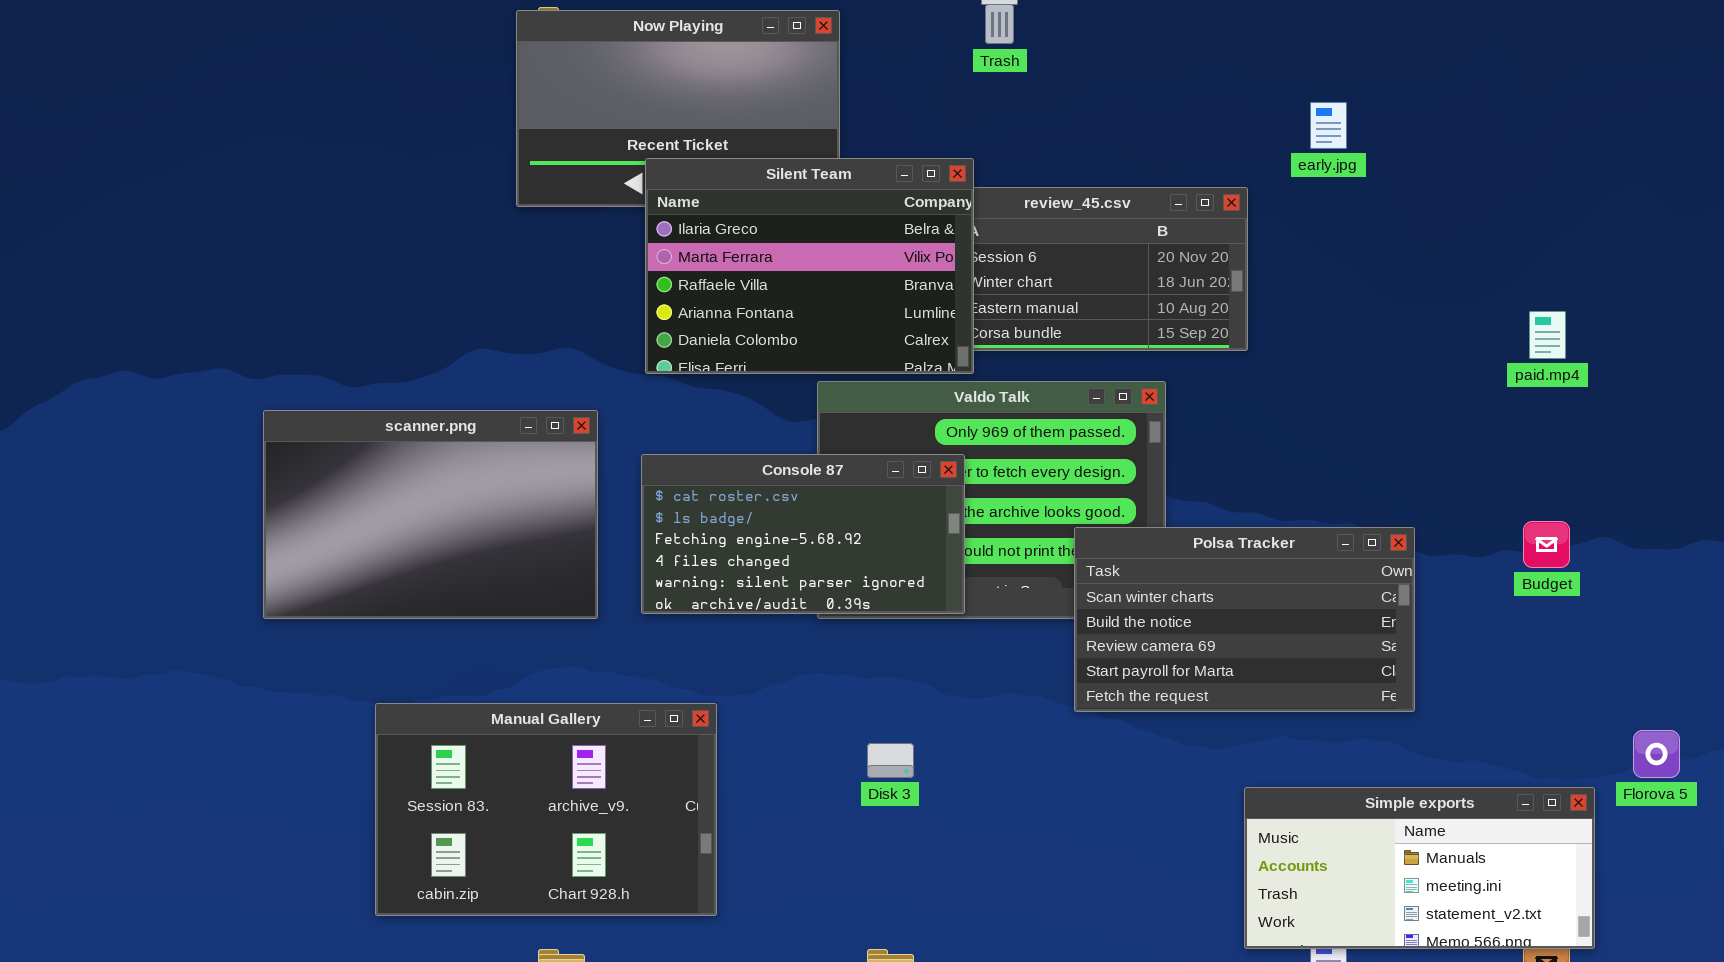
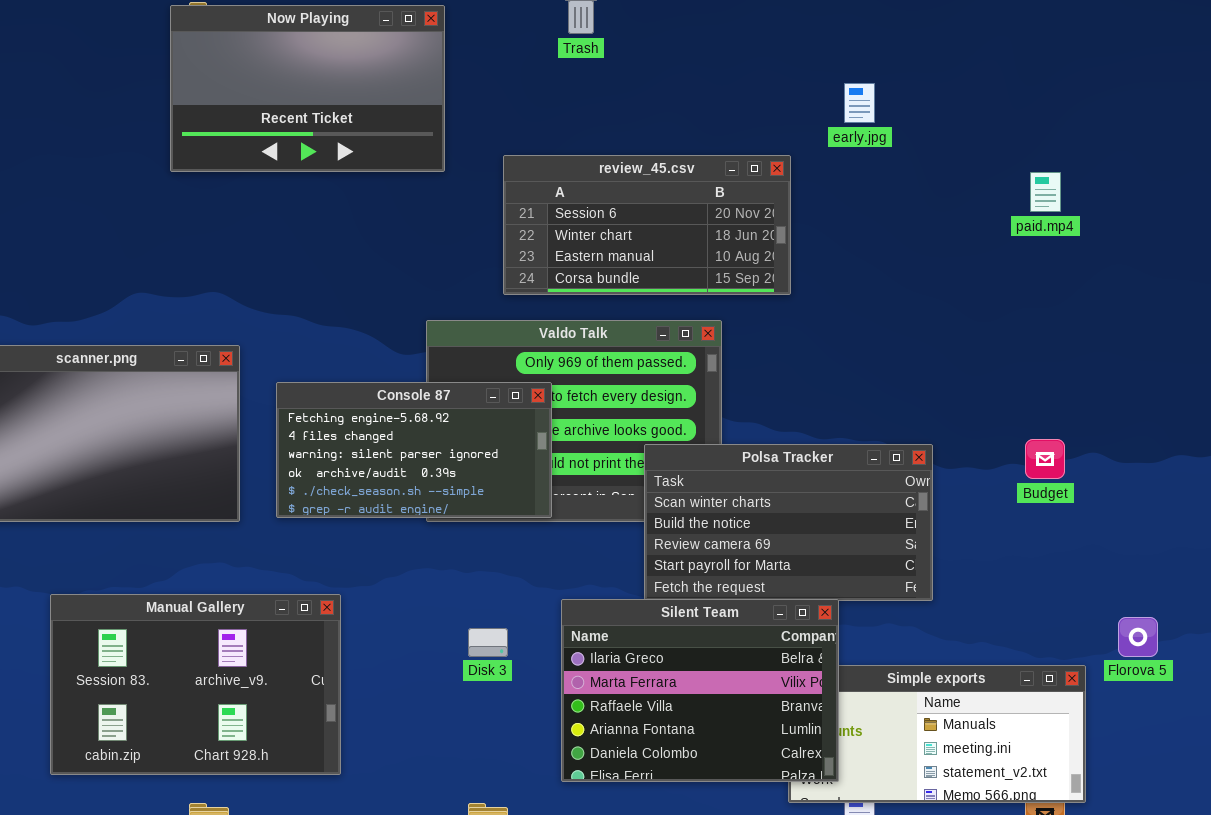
Silent Team: [645,158,974,374] -> [561,599,839,782], moved
paid.mp4: [1529,311,1566,359] -> [1030,172,1061,212], moved
Console 87: [641,454,965,614] -> [276,382,552,518], scrolled down 2 rows

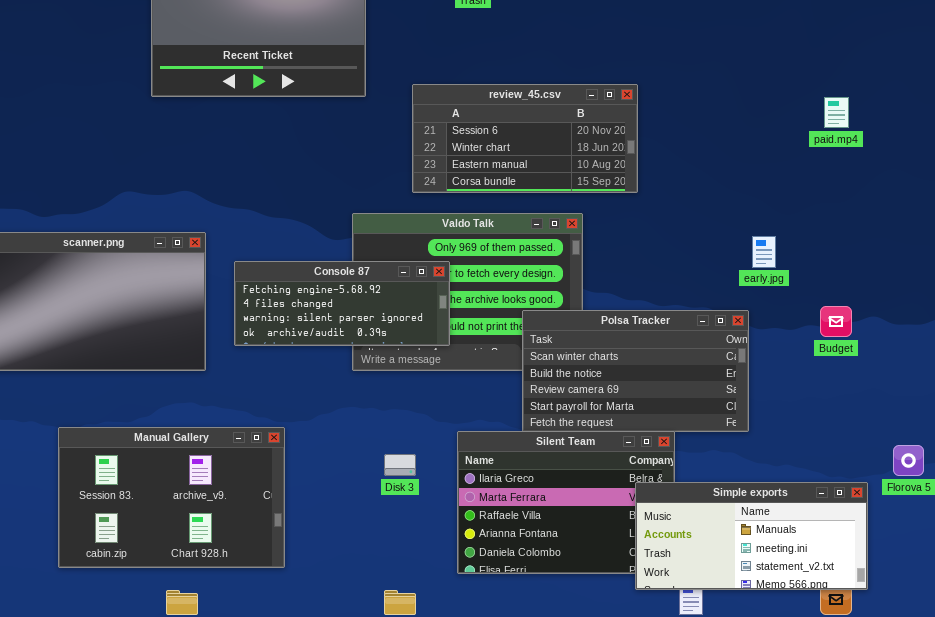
early.jpg: [844,83,875,123] -> [752,236,776,268], moved
Console 87: [276,382,552,518] -> [234,261,450,346], resized
Simple exports: [788,665,1086,803] -> [635,482,868,590], raised

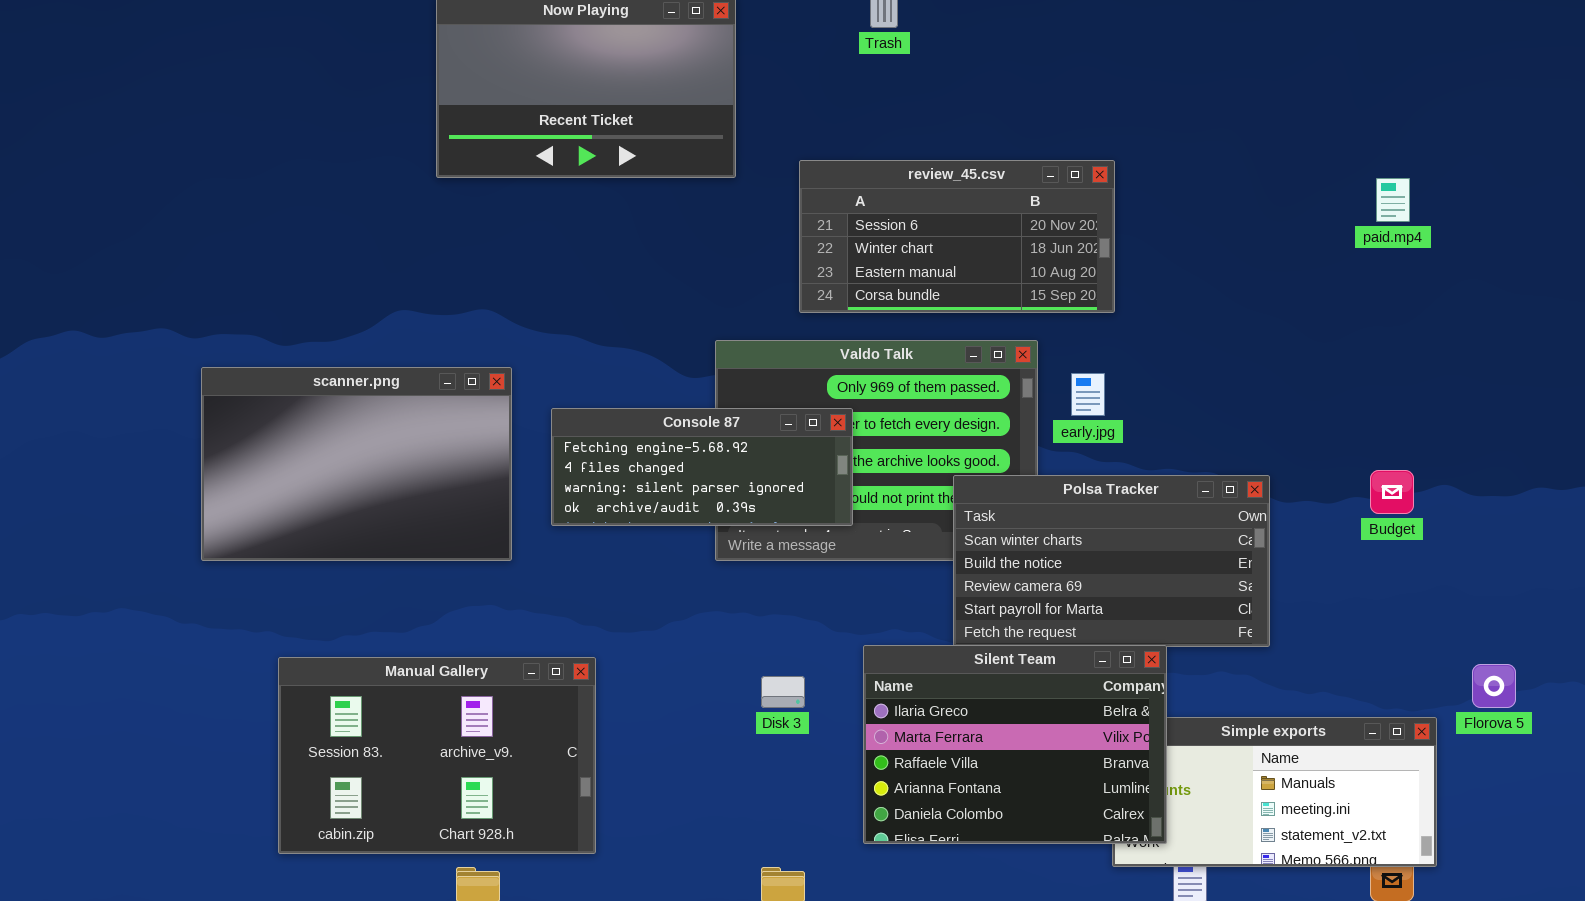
early.jpg: [752,236,776,268] -> [1071,373,1105,416], moved
Manual Gallery: [58,427,285,568] -> [278,657,596,854], moved
Silent Team: [457,431,675,574] -> [863,645,1167,844], raised

